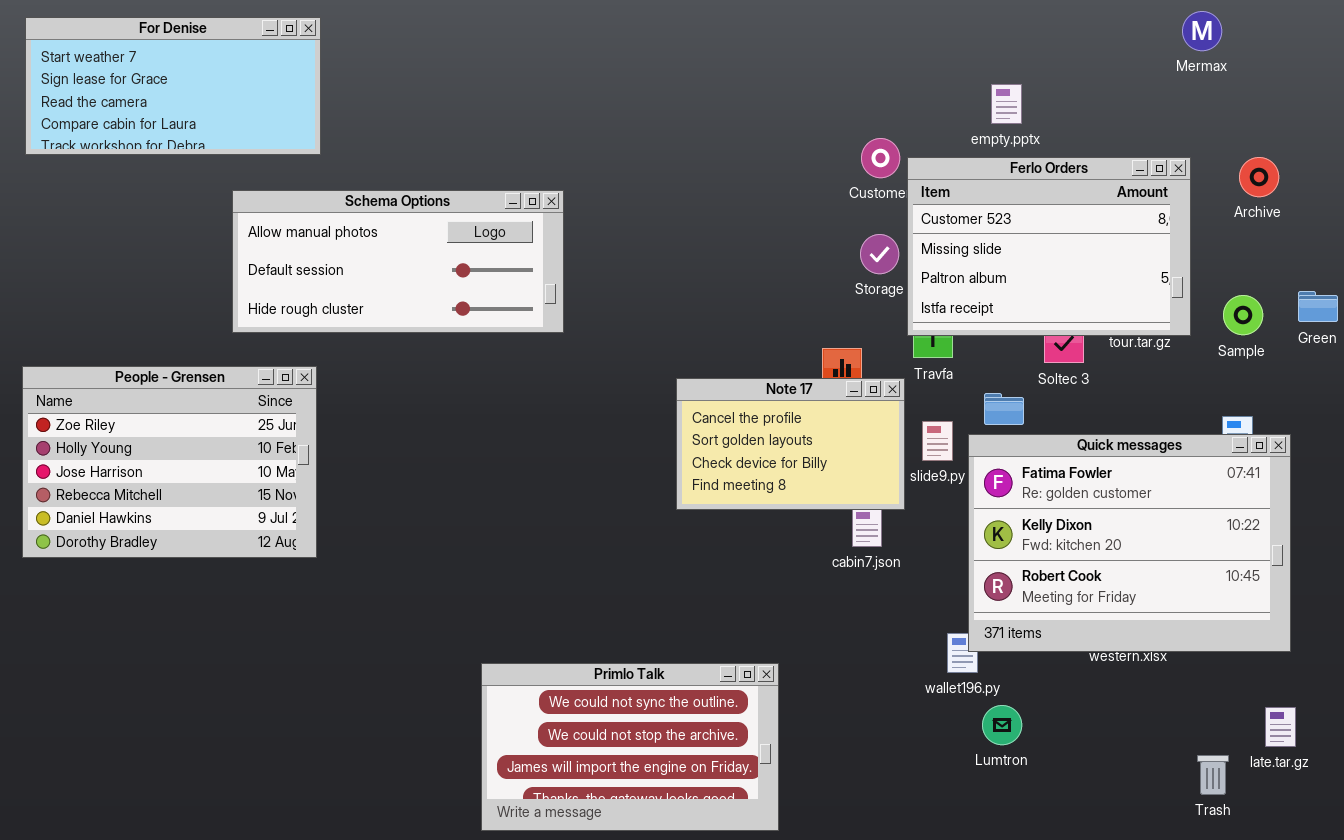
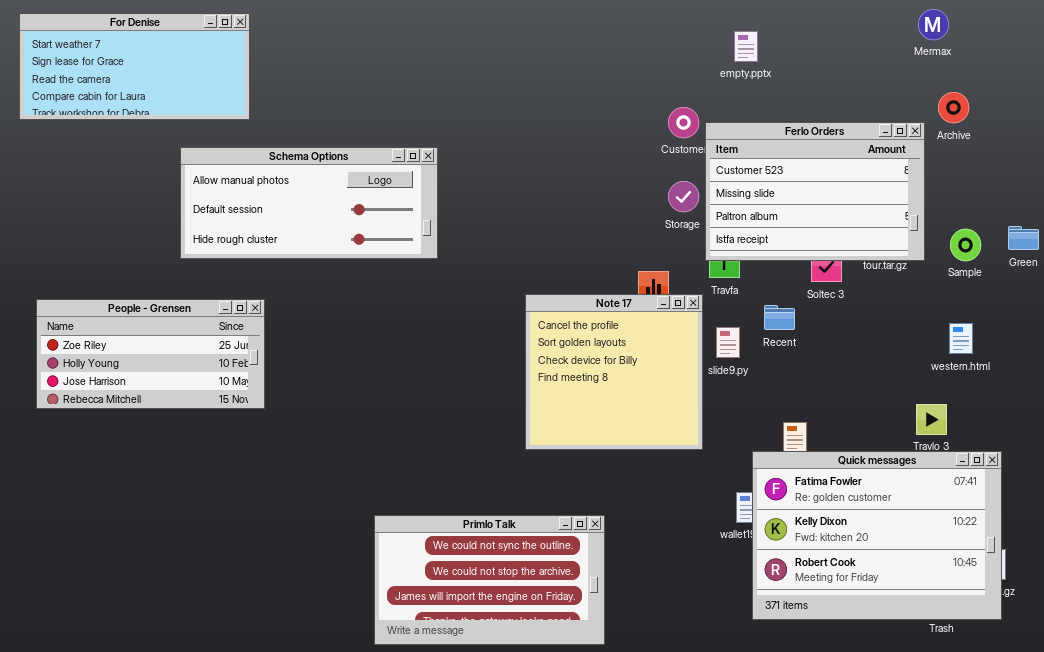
empty.pptx: [991,84,1022,124] -> [734,31,758,62], moved
Archive: [1239,157,1279,197] -> [938,92,969,123], moved
People - Grensen: [22,366,317,558] -> [36,299,265,409], moved, resized
Note 17: [676,378,905,510] -> [525,294,703,450], resized
Quick messages: [968,434,1291,652] -> [752,451,1002,620], moved

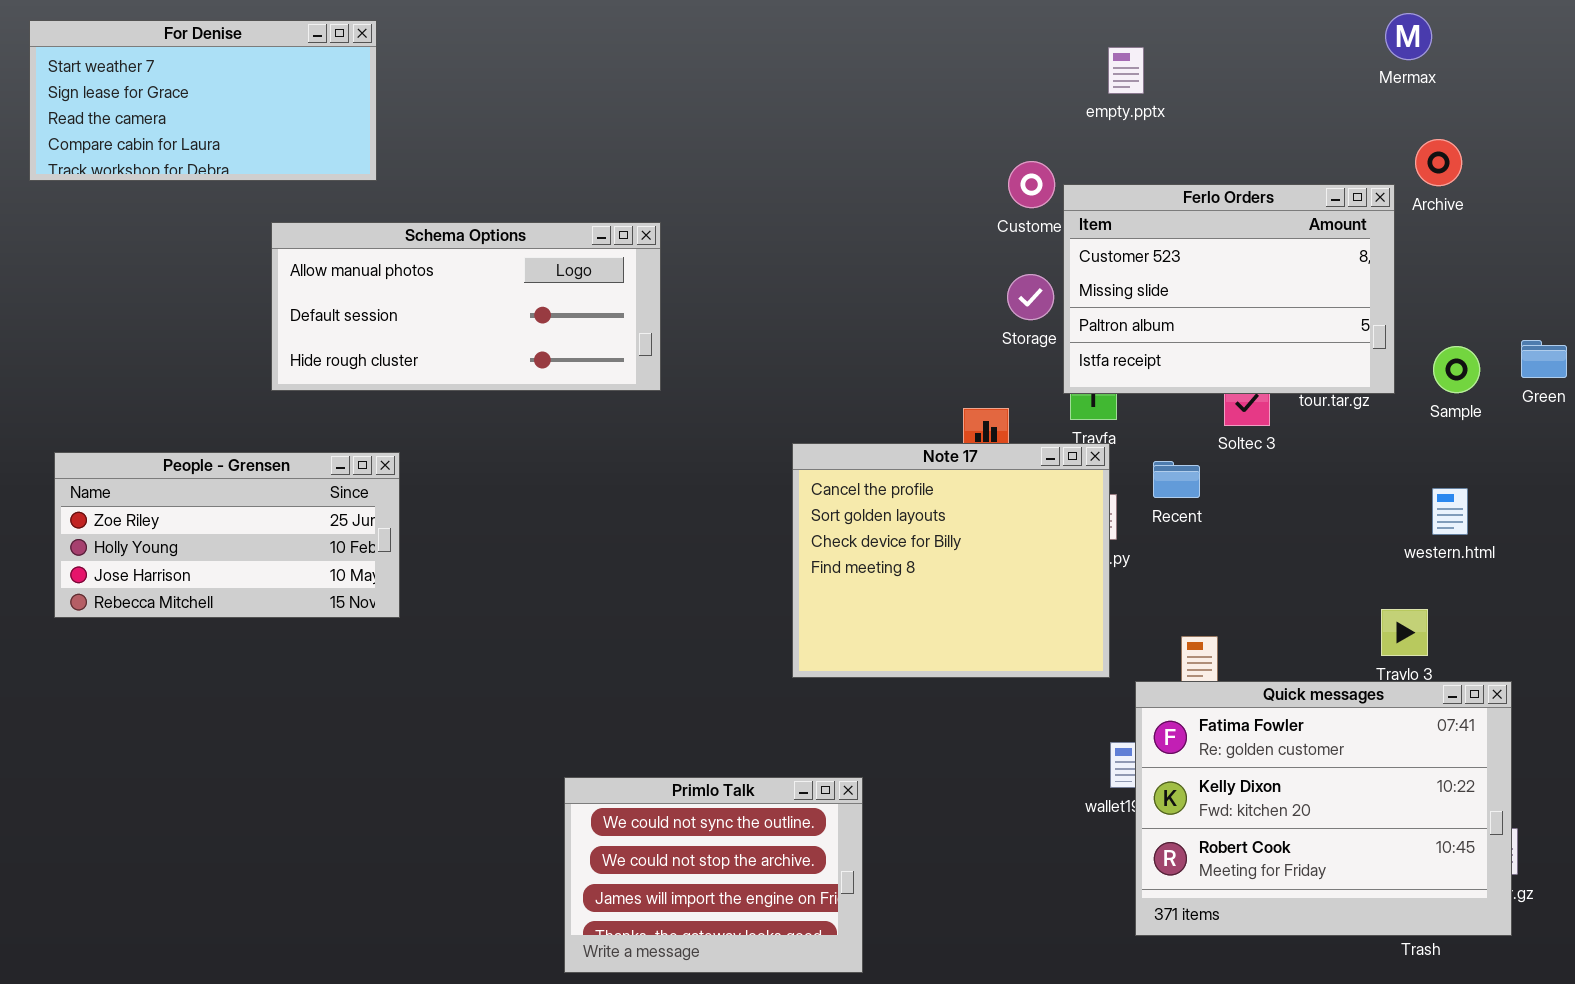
Note 17: [525,294,703,450] -> [792,443,1110,678], resized
Primlo Talk: [374,515,605,645] -> [564,777,863,973], resized

